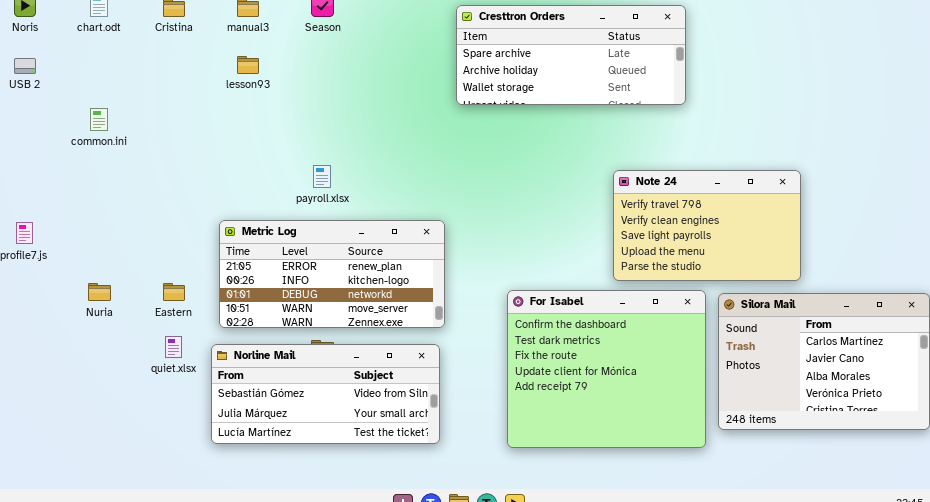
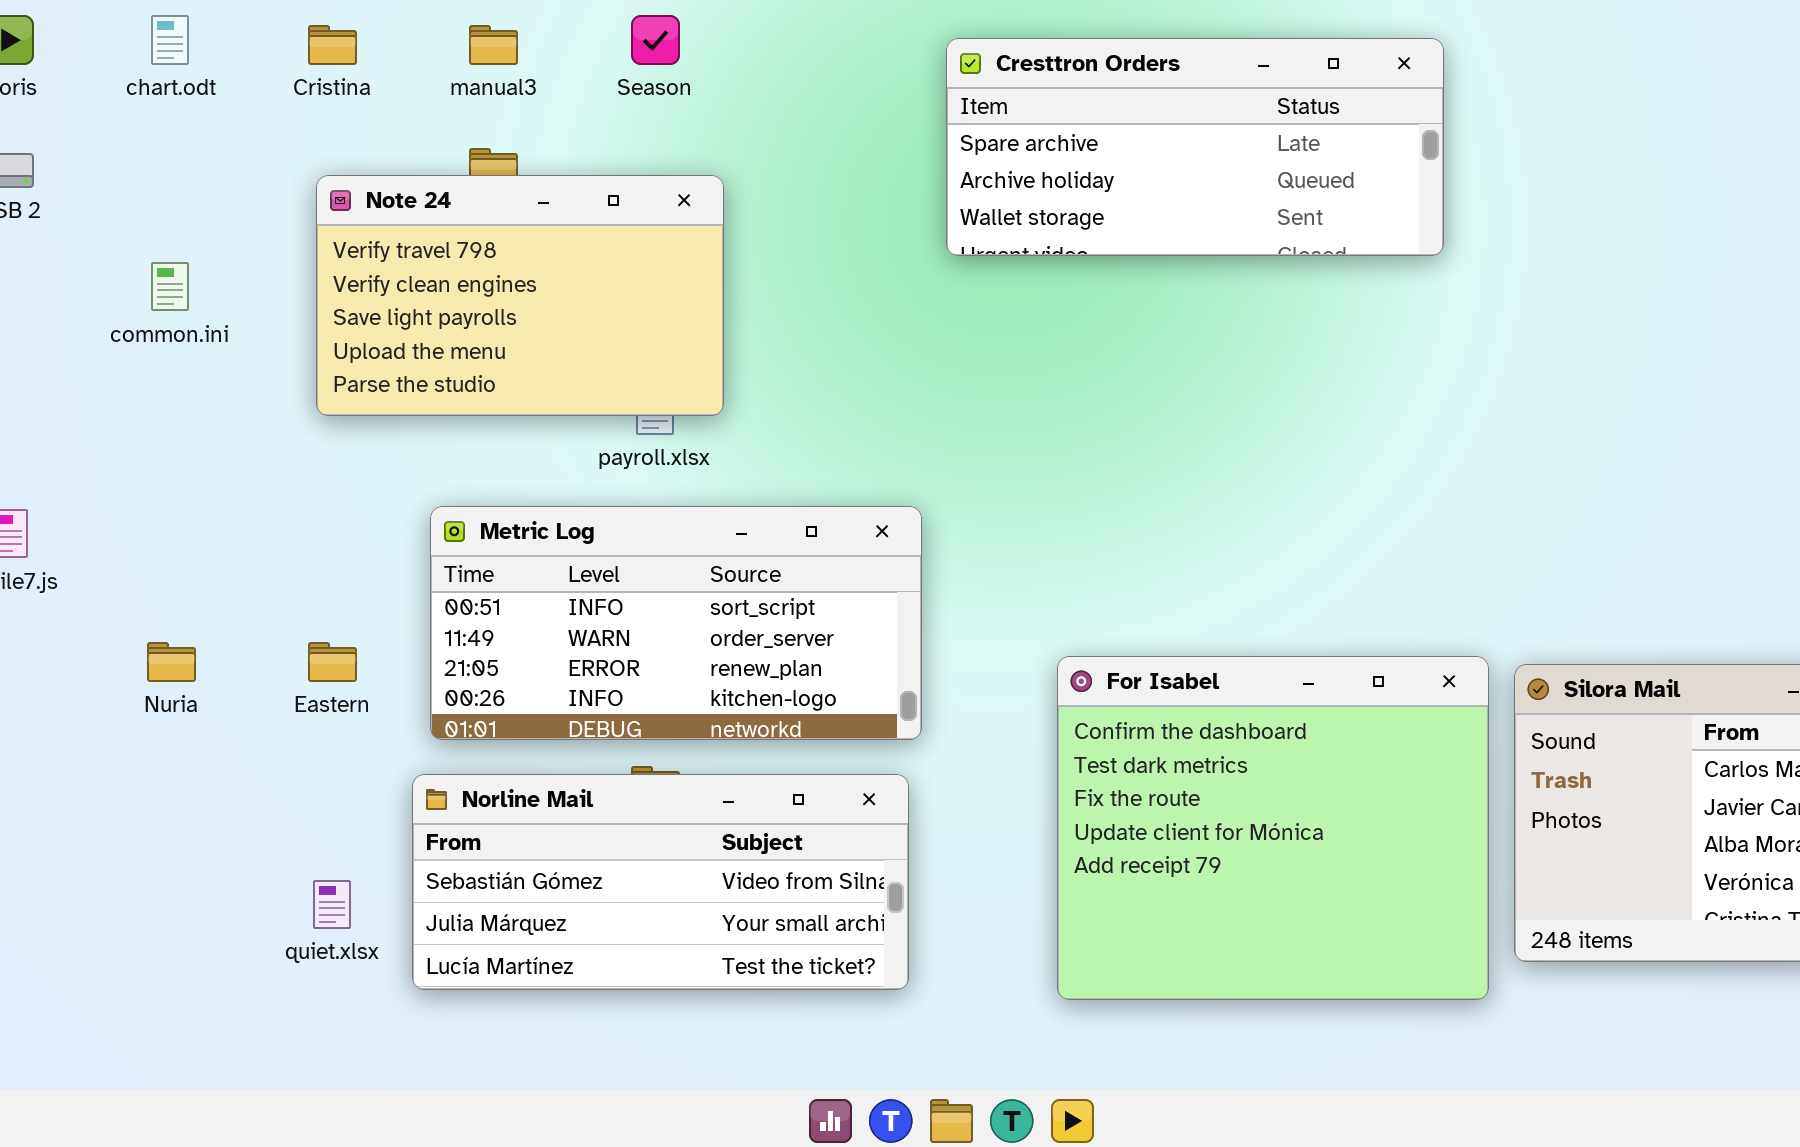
Note 24: [613,170,801,281] -> [316,175,724,416], moved
Metric Log: [219,220,445,328] -> [430,506,922,740], scrolled up 2 rows
quiet.xlsx: [165,336,182,358] -> [313,880,351,929], moved

